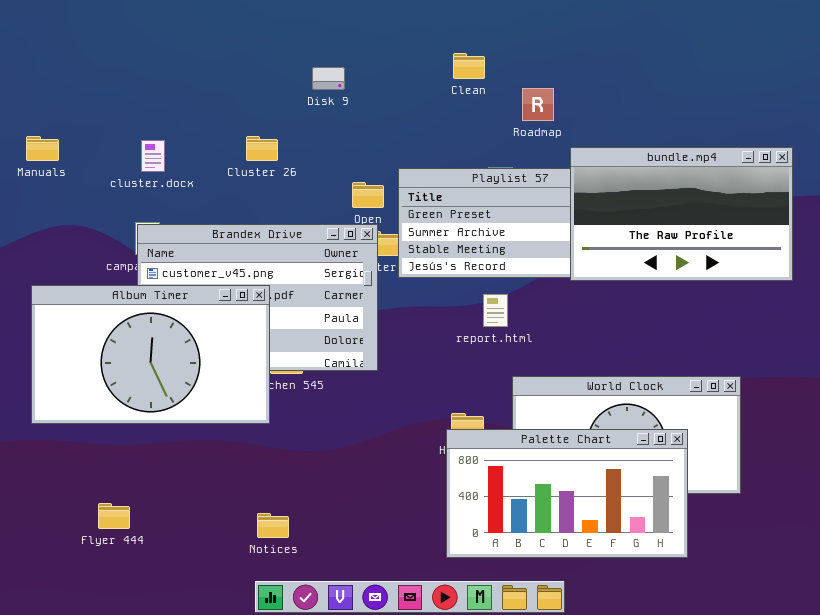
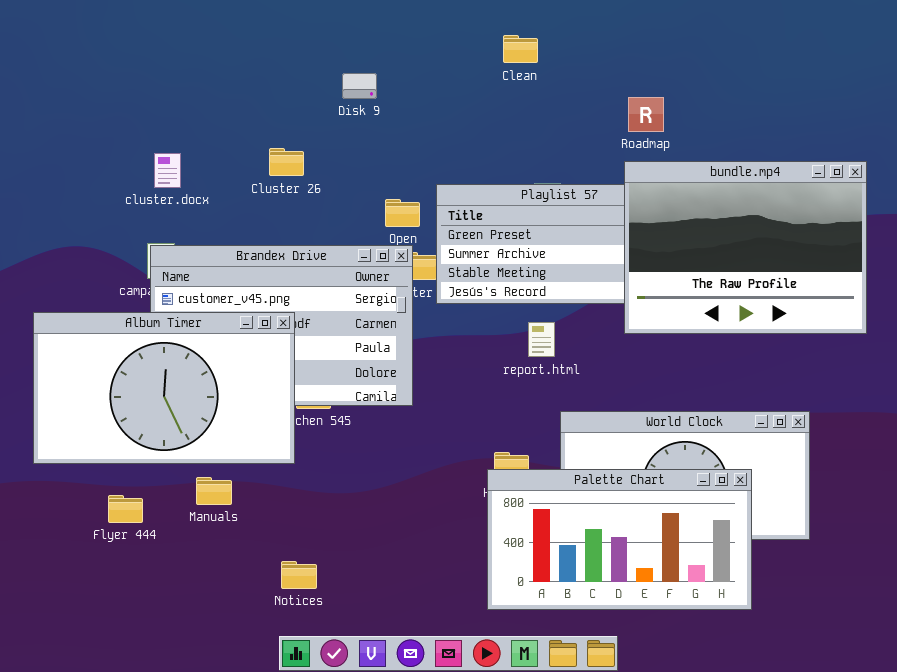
Clean: [453,53,485,79] -> [503,35,538,63], moved
Roadmap: [522,88,554,121] -> [628,97,664,132], moved
Manuals: [26,136,59,161] -> [196,477,232,505], moved
bundle.mp4: [570,147,793,281] -> [624,161,867,334], resized
Flyer 444: [98,503,130,529] -> [108,495,143,523], moved

